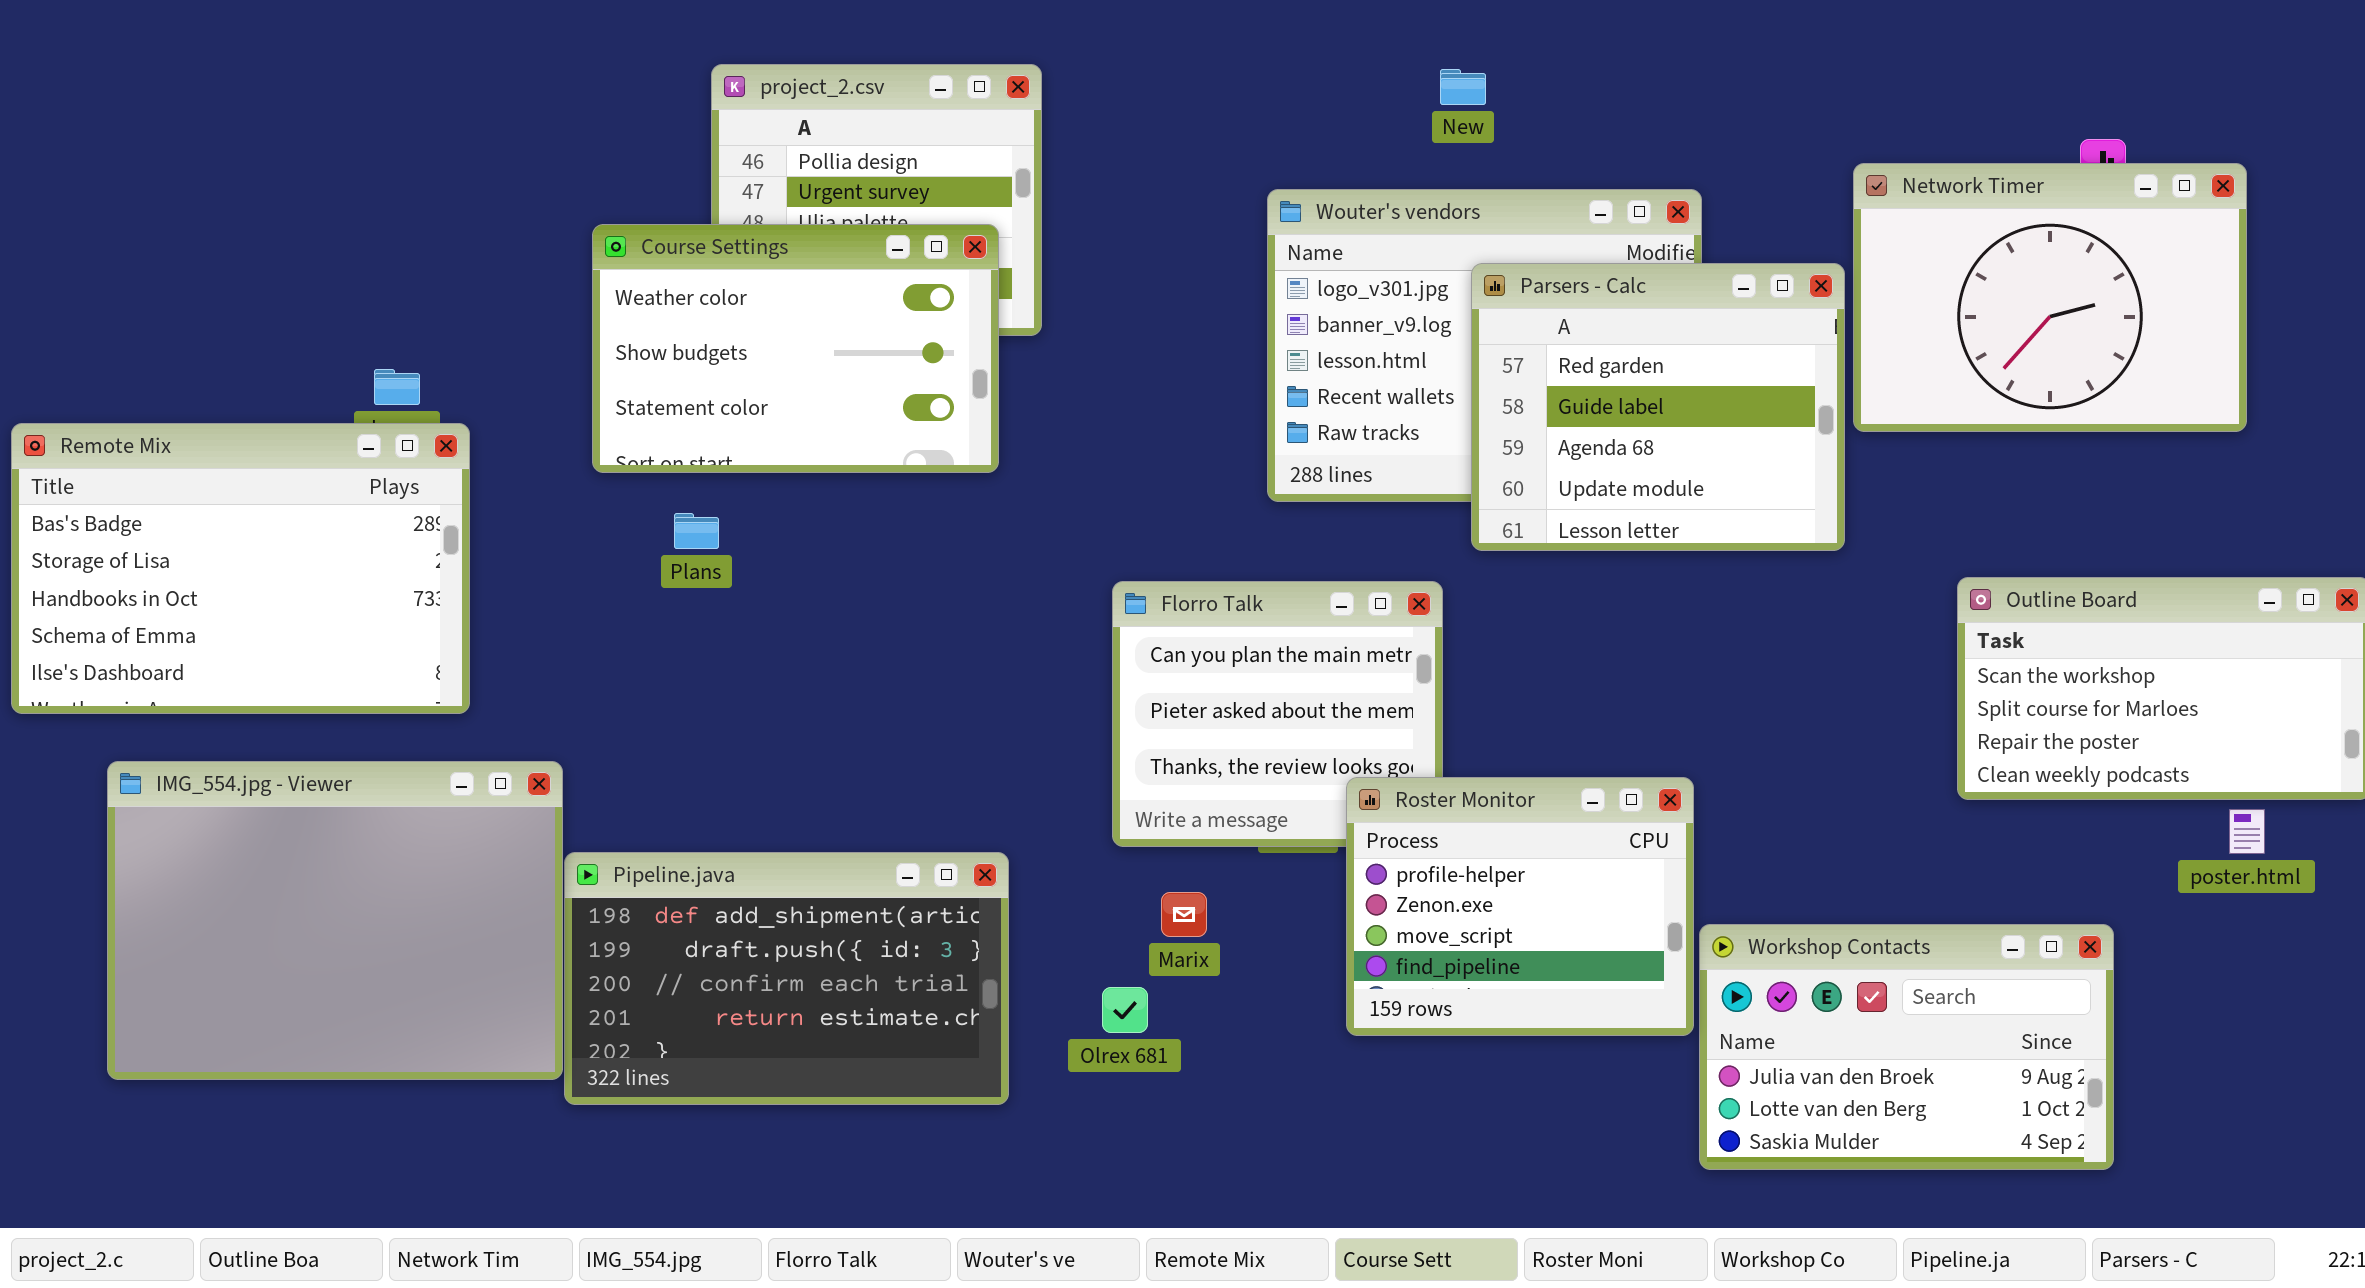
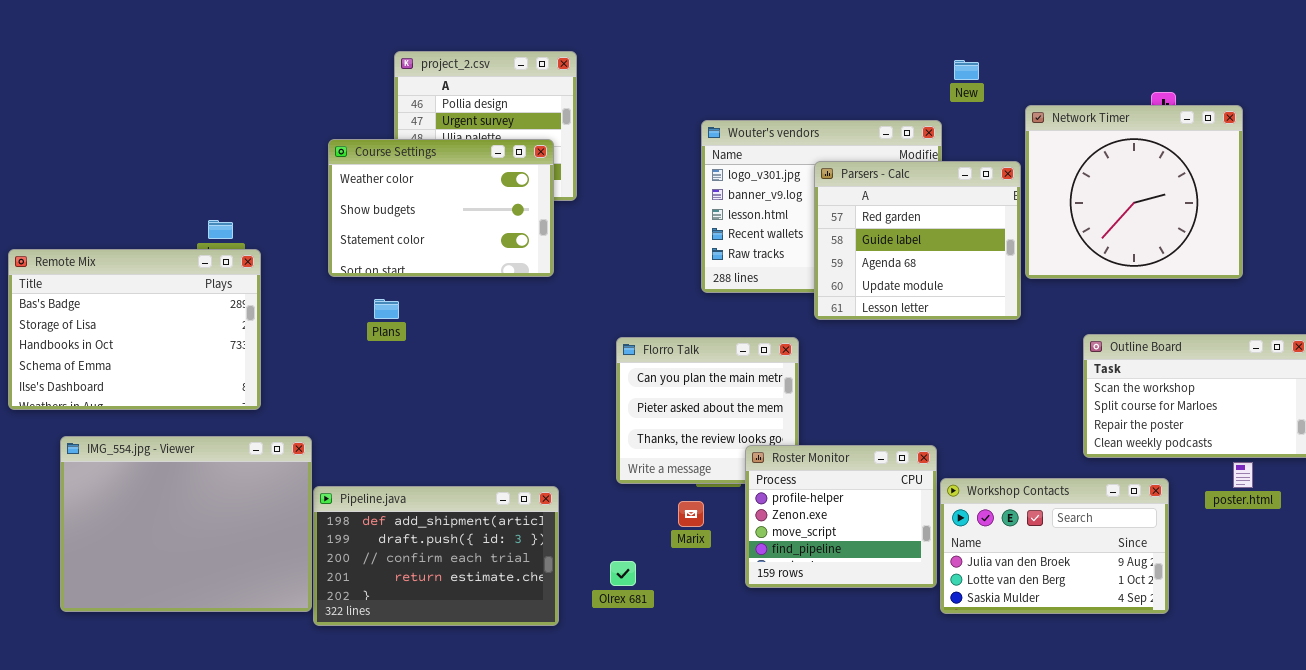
New: [1440,69,1486,105] -> [954,60,979,80], moved
Network Timer: [1853,163,2247,432] -> [1025,105,1243,279], resized
Marix: [1161,892,1207,937] -> [678,501,704,527], moved
Workshop Contacts: [1699,924,2114,1170] -> [940,478,1169,614], moved

